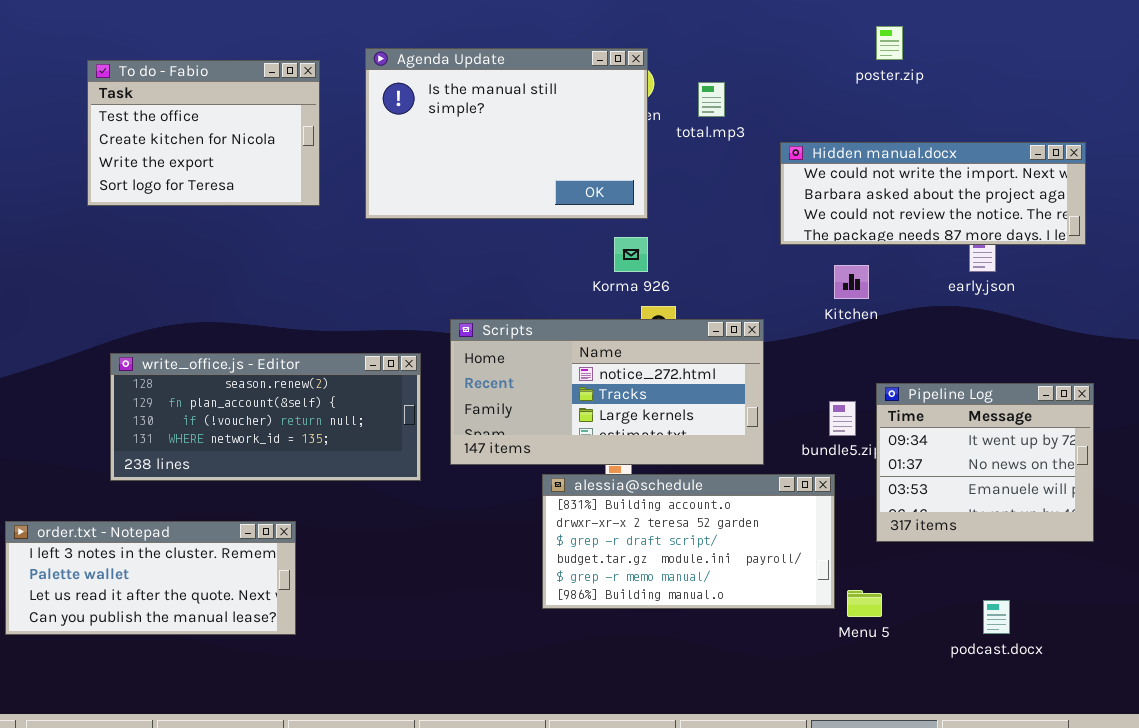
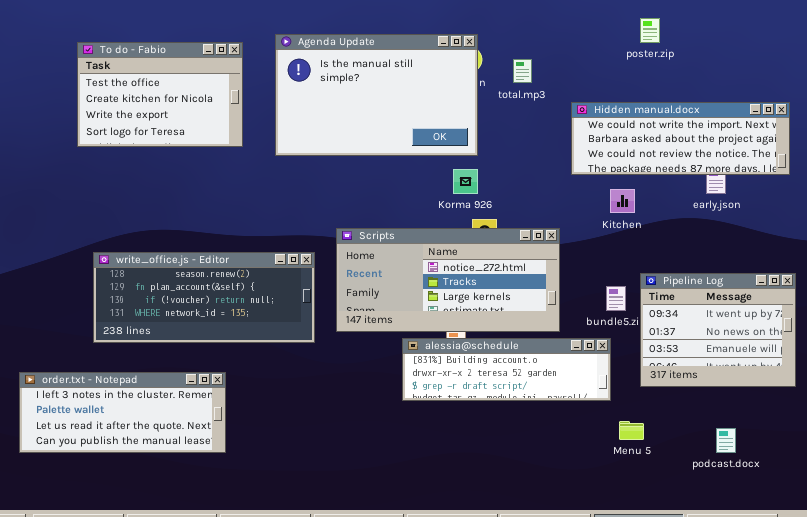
alessia@schedule: [542,474,835,609] -> [402,338,611,401], resized

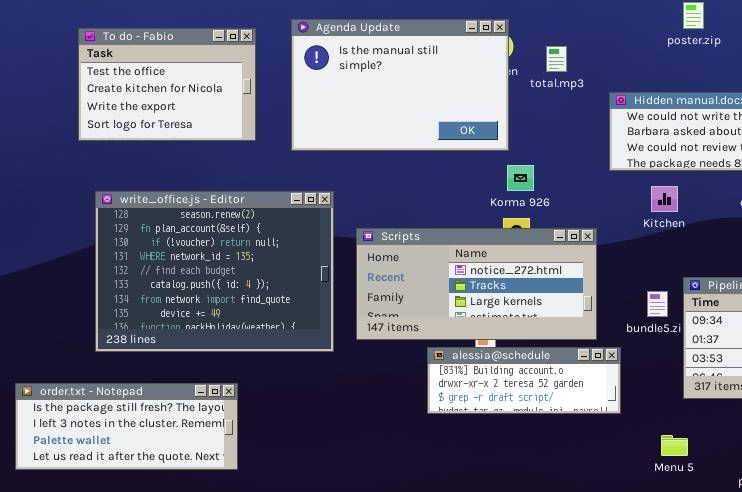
Korma 926: [453,169,478,194] -> [507,165,534,191], moved
write_office.js - Editor: [93,252,315,343] -> [95,191,334,352], resized
alessia@schedule: [402,338,611,401] -> [427,347,621,414], resized
order.txt - Notepad: [19,372,226,453] -> [15,383,238,470], scrolled up 1 row

